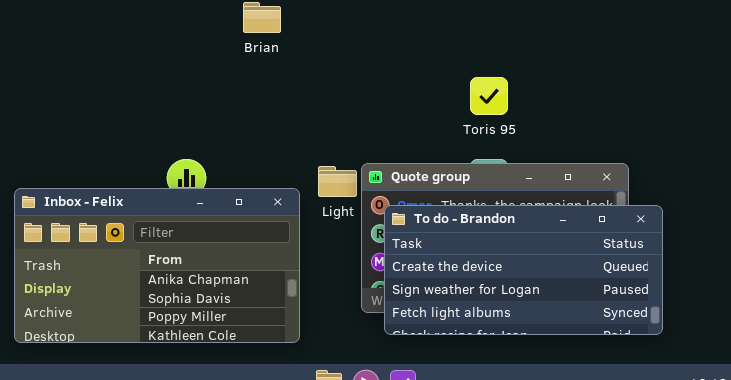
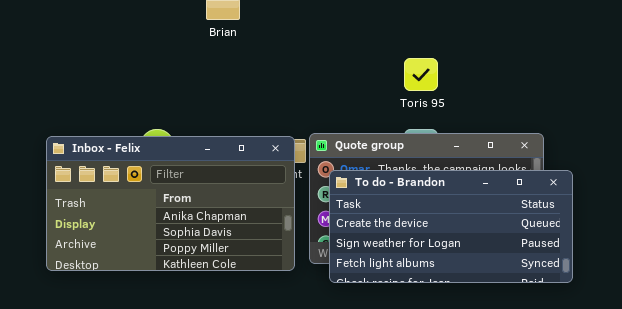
Inbox - Felix: [14,188,300,343] -> [46,136,295,271], moved

